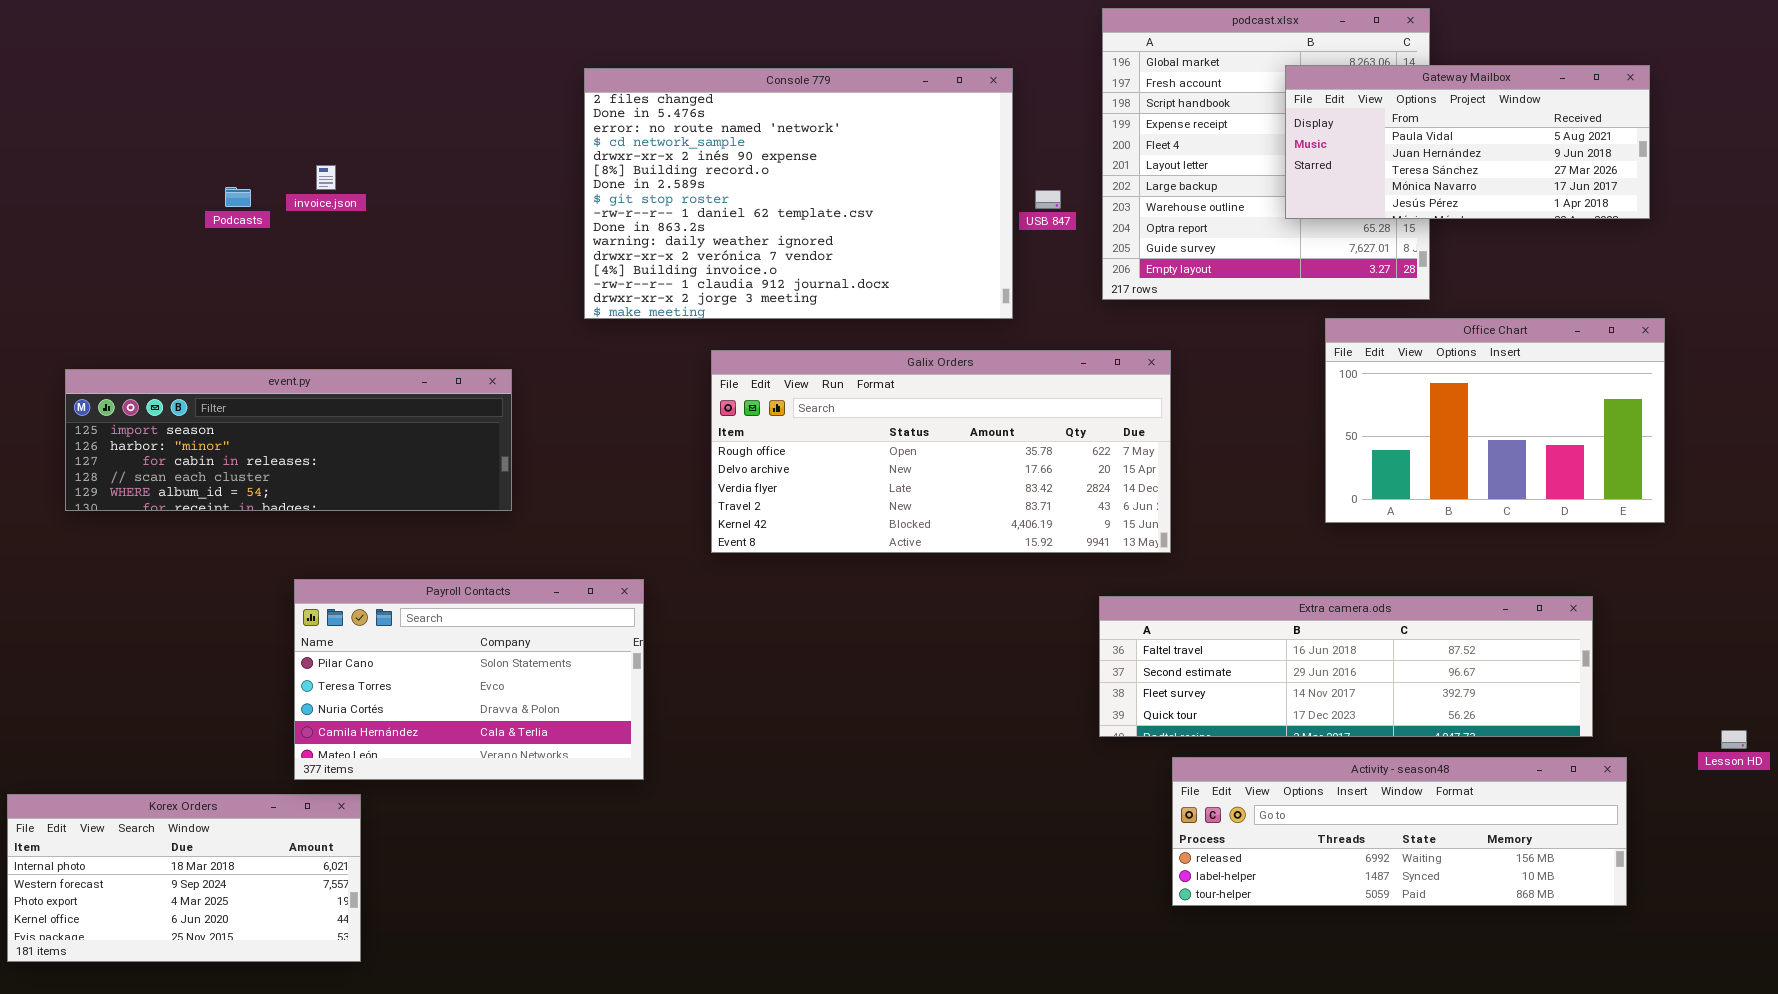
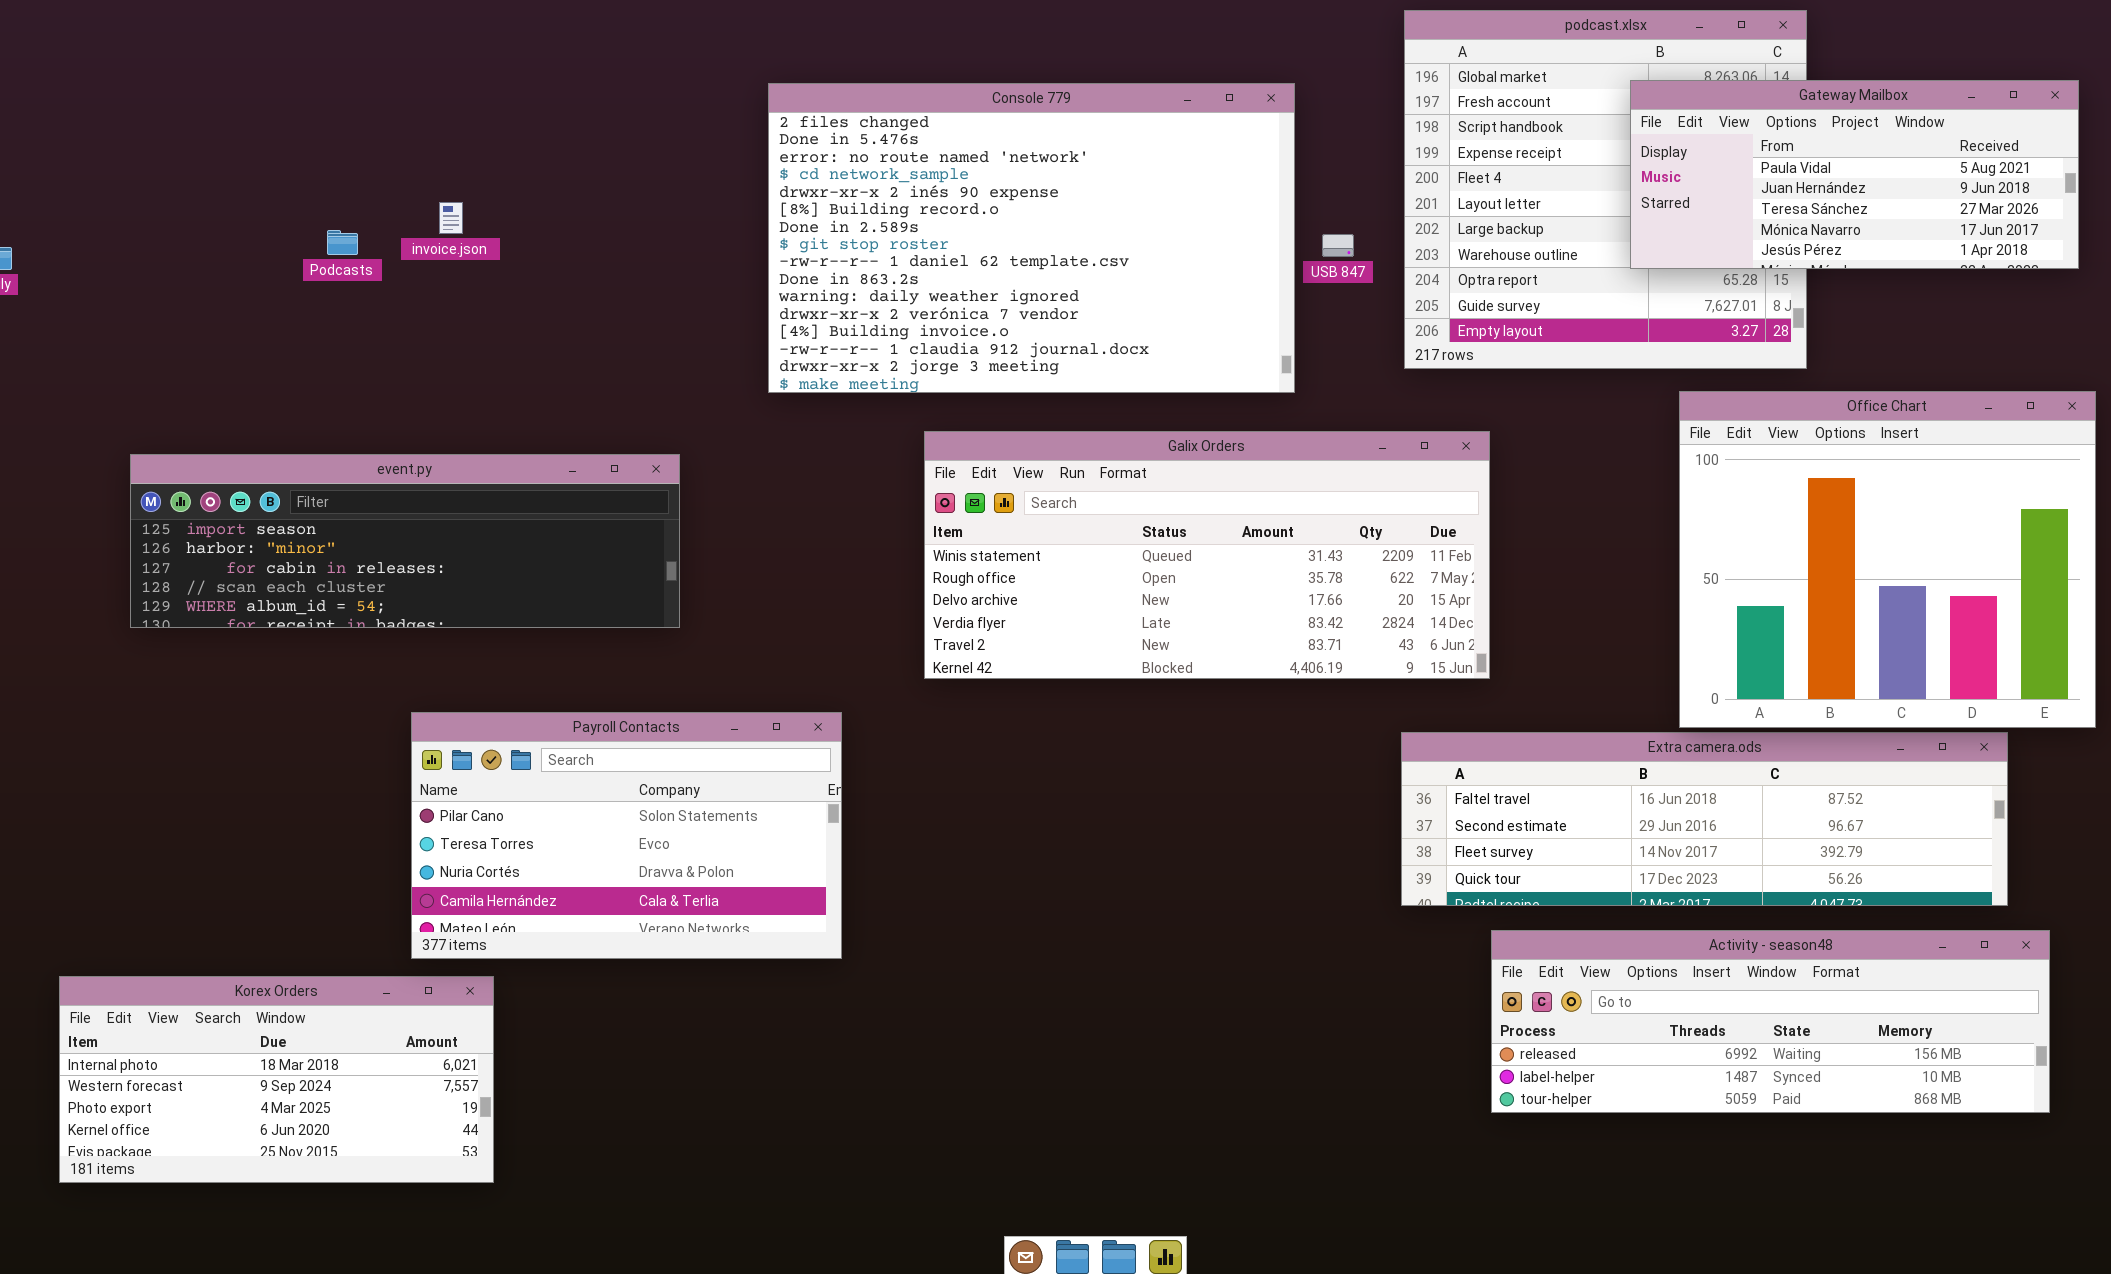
Office Chart: [1325,318,1665,523] -> [1679,391,2096,728], resized
Galix Orders: [711,350,1171,553] -> [924,431,1490,679], scrolled up 1 row

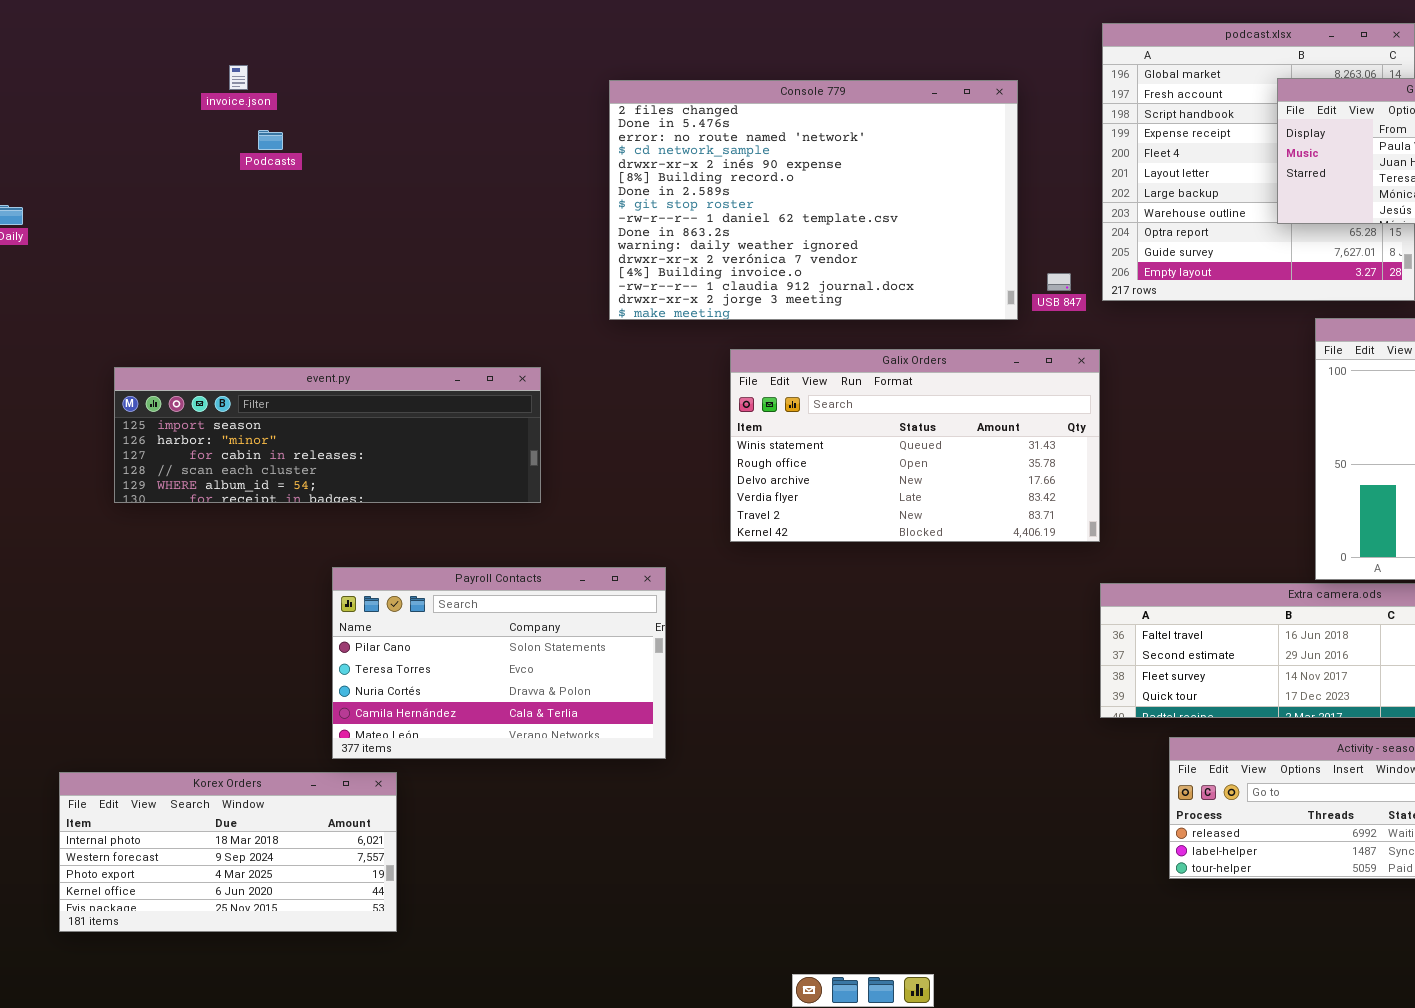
invoice.json: [439,202,463,234] -> [229,65,248,90], moved
Podcasts: [327,230,358,255] -> [258,130,283,150], moved
USB 847: [1322,234,1354,257] -> [1047,273,1071,291], moved
Galix Orders: [924,431,1490,679] -> [730,349,1100,542], resized

